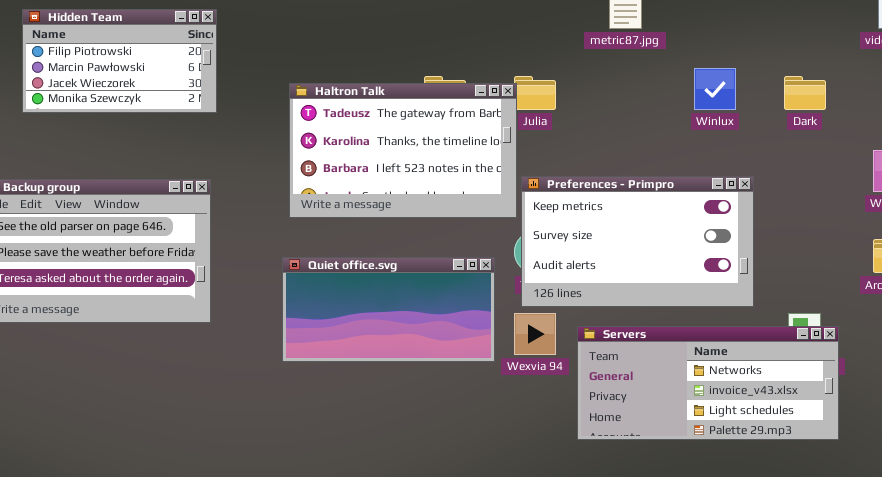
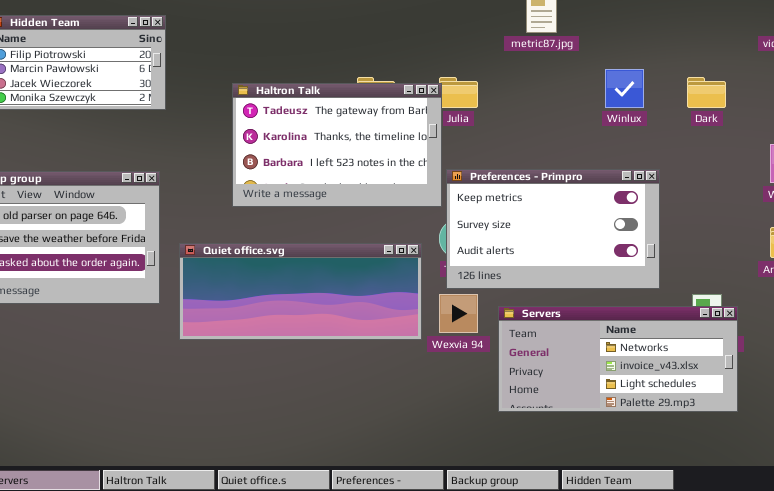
Quiet office.svg: [282,257,495,362] -> [179,243,422,340], resized

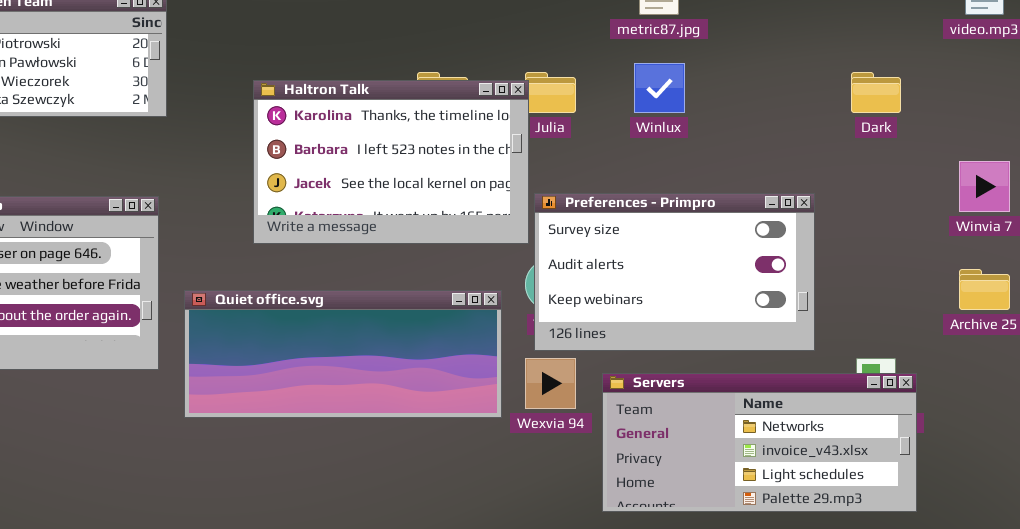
Winlux: [605,69,644,108] -> [634,63,685,113], moved
Haltron Talk: [232,83,442,207] -> [253,80,529,244], scrolled down 1 row
Preferences - Primpro: [446,169,660,289] -> [534,193,815,351], scrolled down 1 row

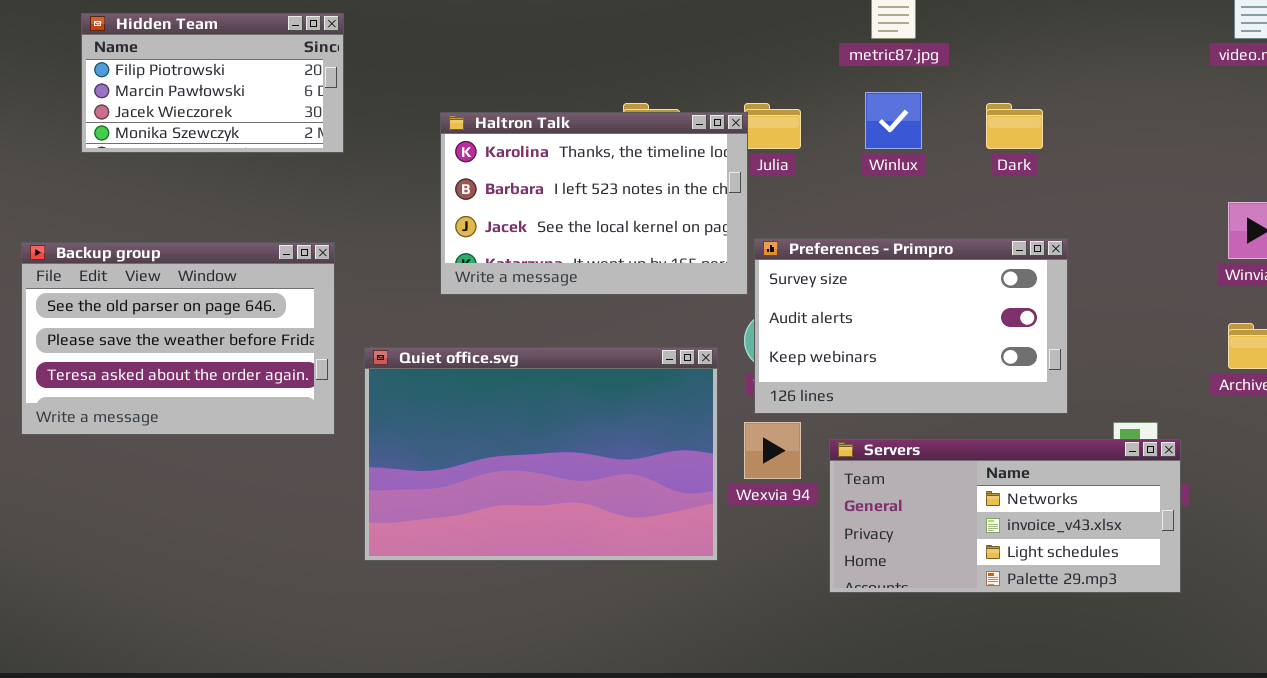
Dark: [851,72,901,113] -> [986,103,1043,149], moved
Quiet office.svg: [184,290,502,418] -> [364,347,718,561], resized

